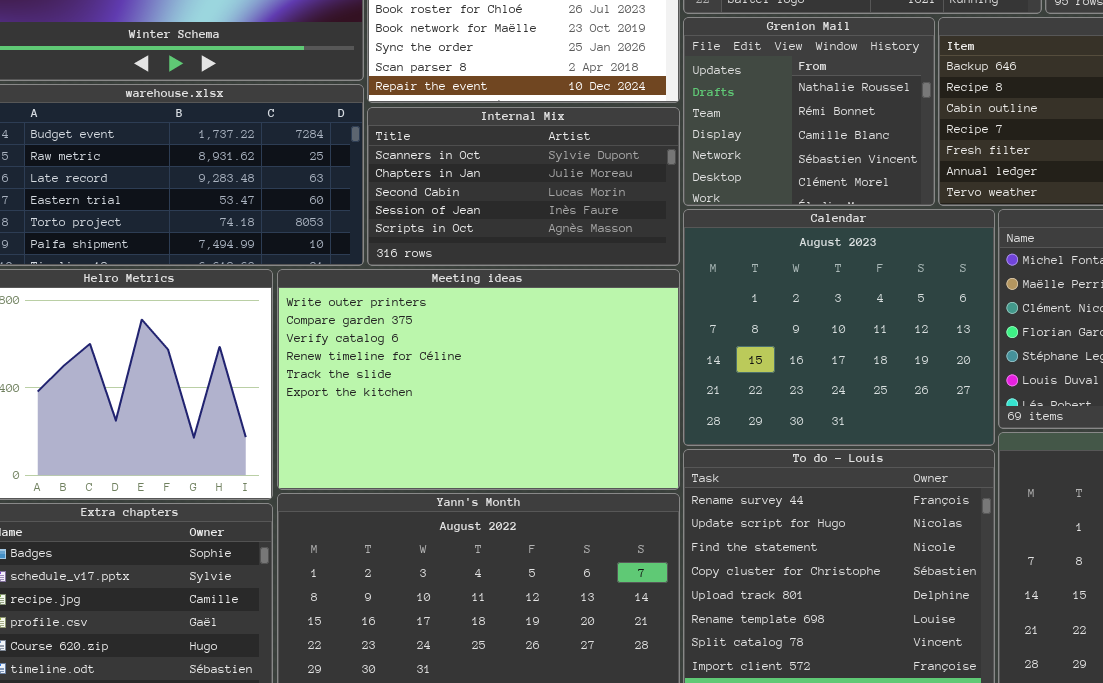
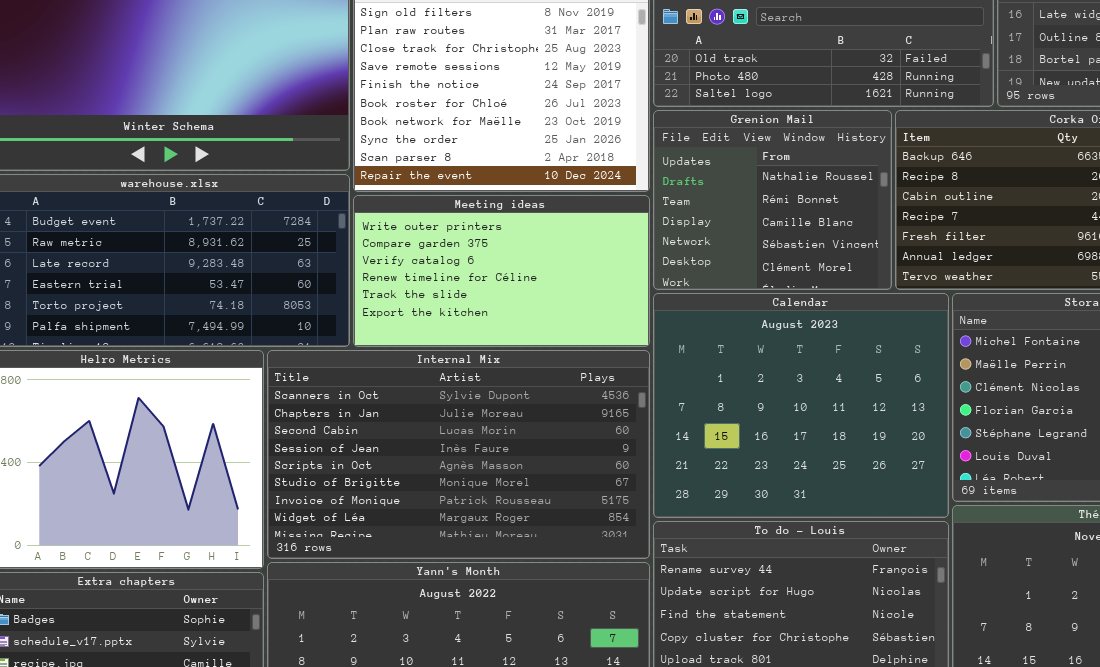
Internal Mix: [367,107,680,266] -> [267,350,650,559], moved, resized
Meeting ideas: [277,269,680,490] -> [353,195,650,347], moved, resized

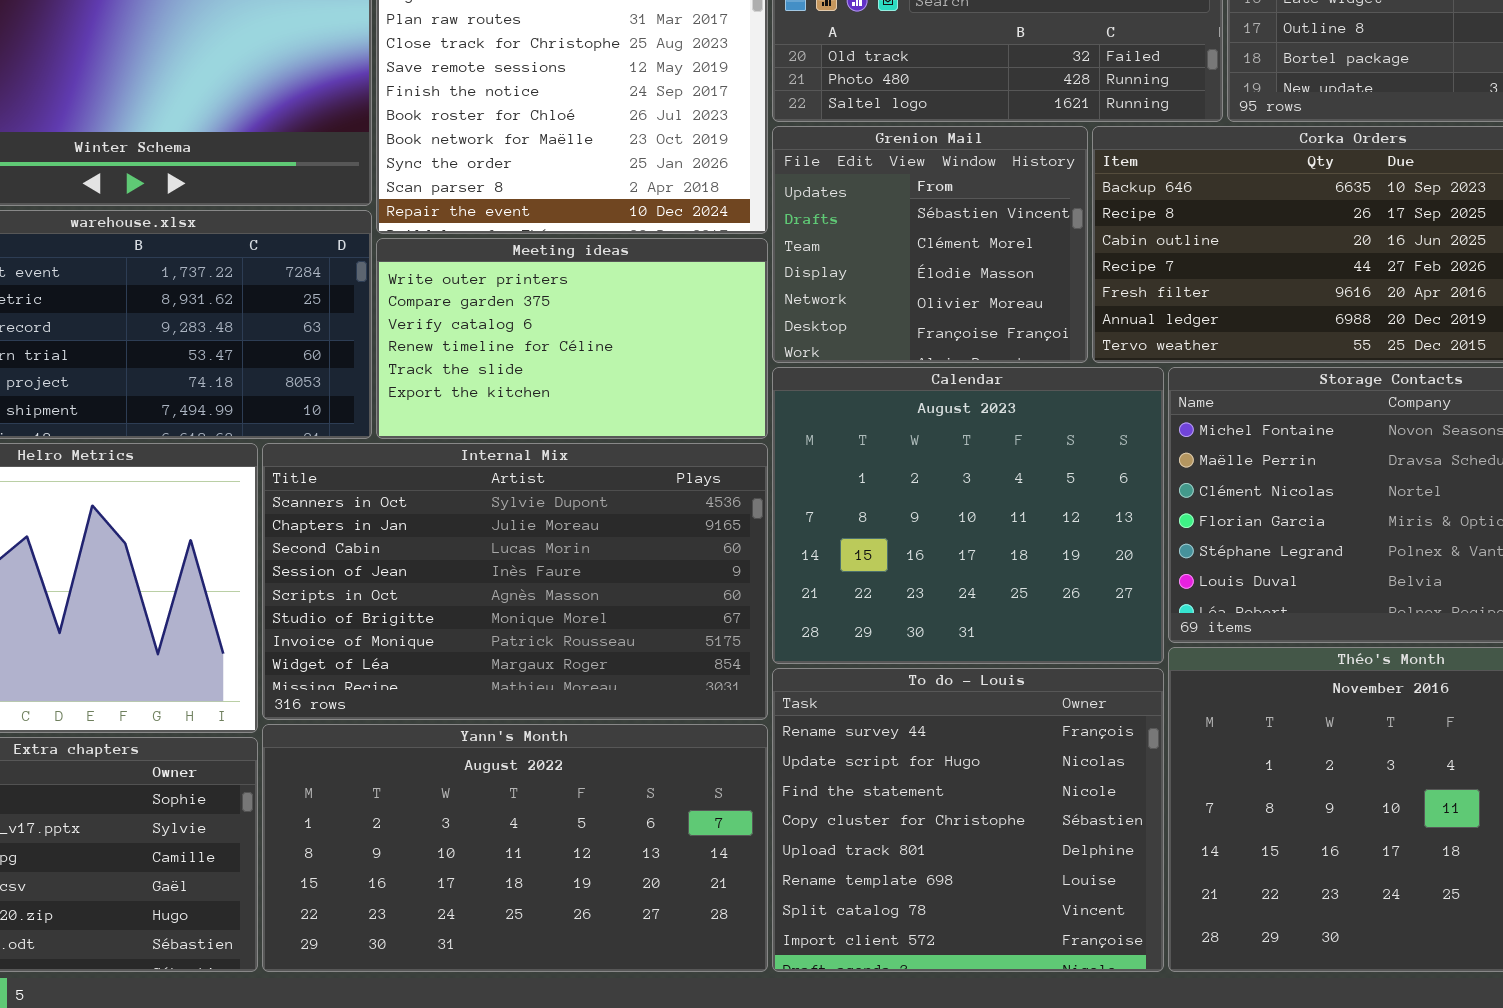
Grenion Mail: [653,110,892,290] -> [772,126,1088,363], scrolled down 3 rows

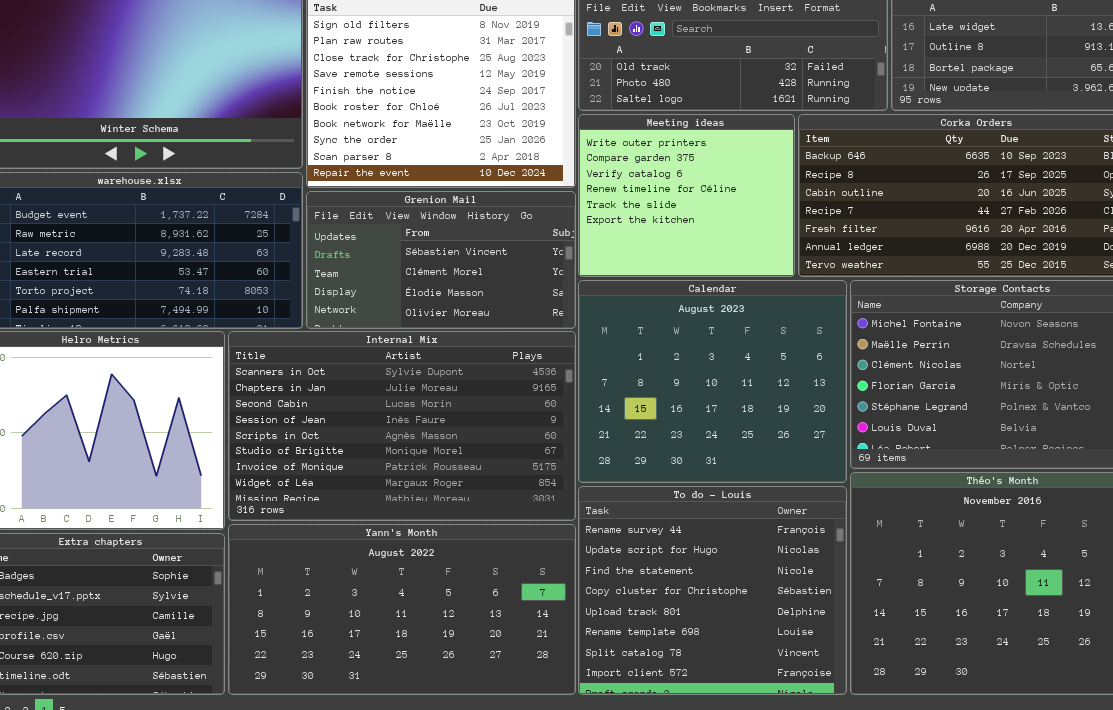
Grenion Mail: [772,126,1088,363] -> [306,191,576,329], moved, resized
Meeting ideas: [376,238,768,439] -> [578,114,795,277], moved, resized

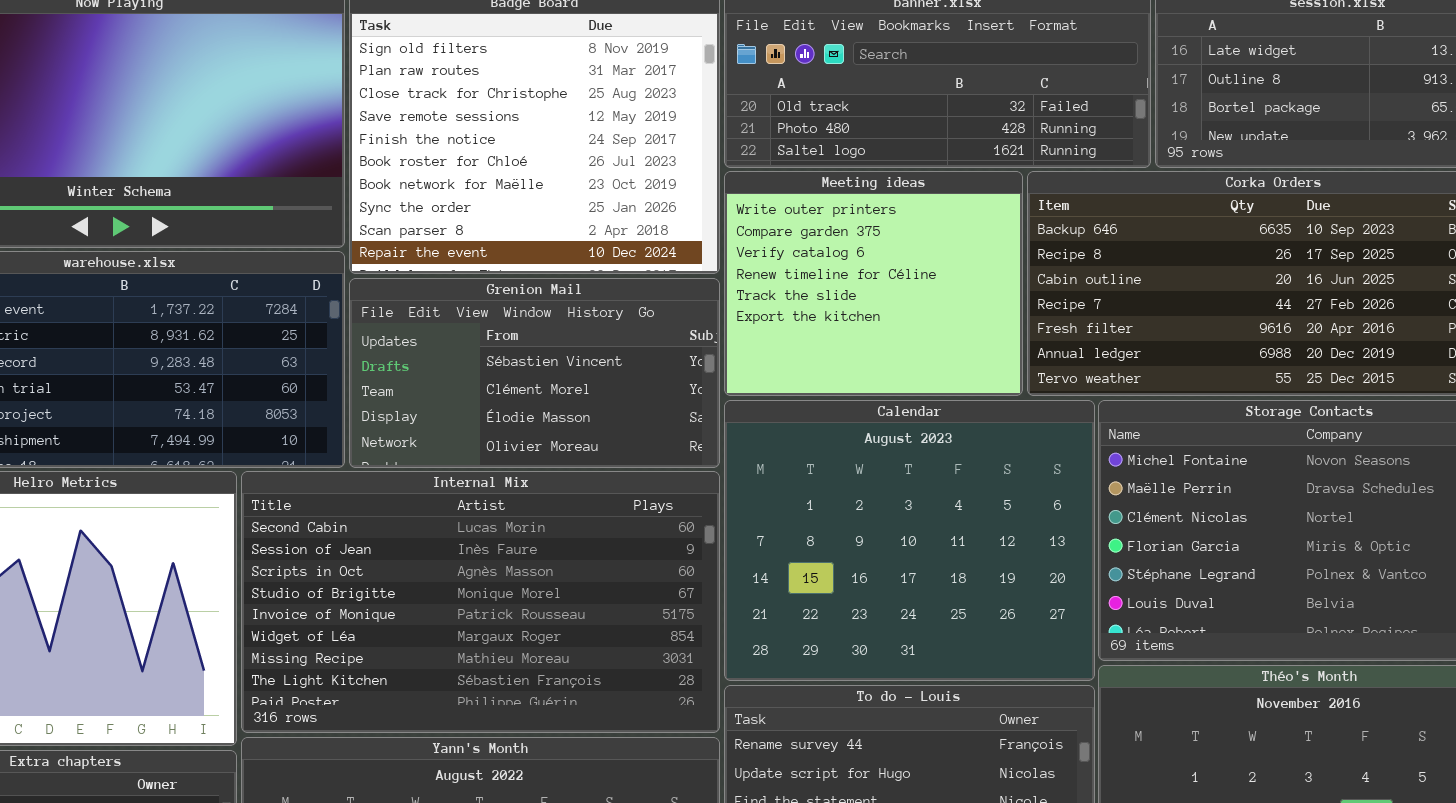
Internal Mix: [228,331,576,521] -> [241,471,720,733], scrolled down 2 rows

